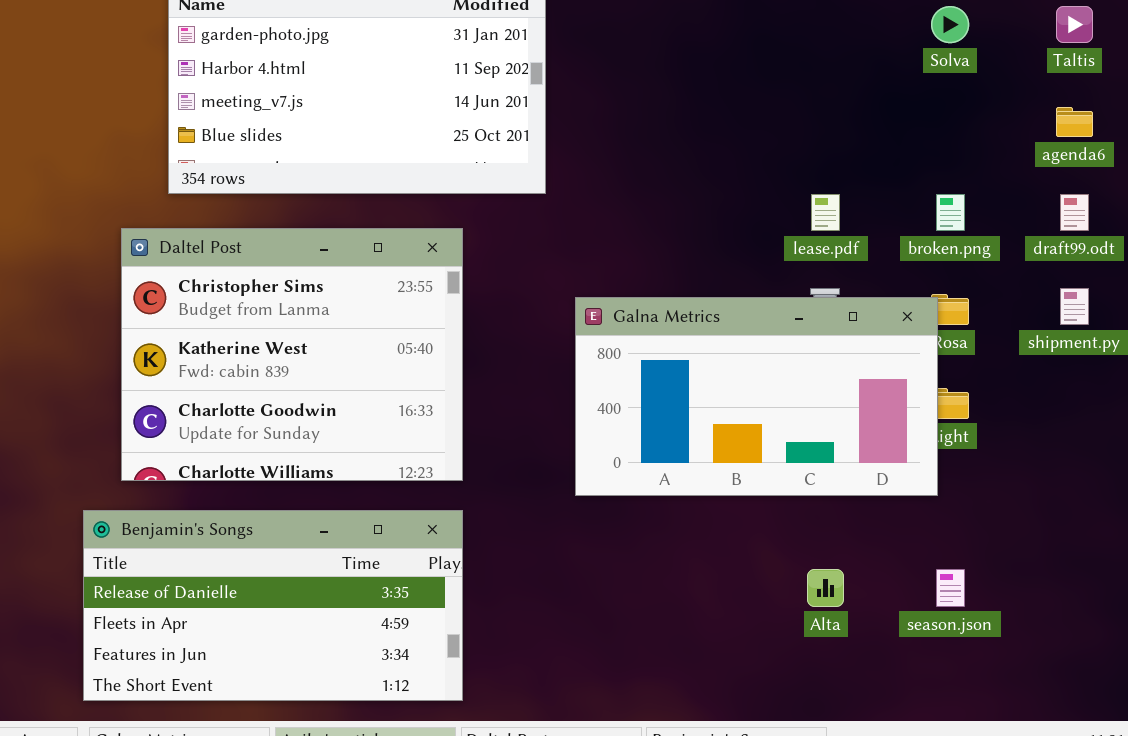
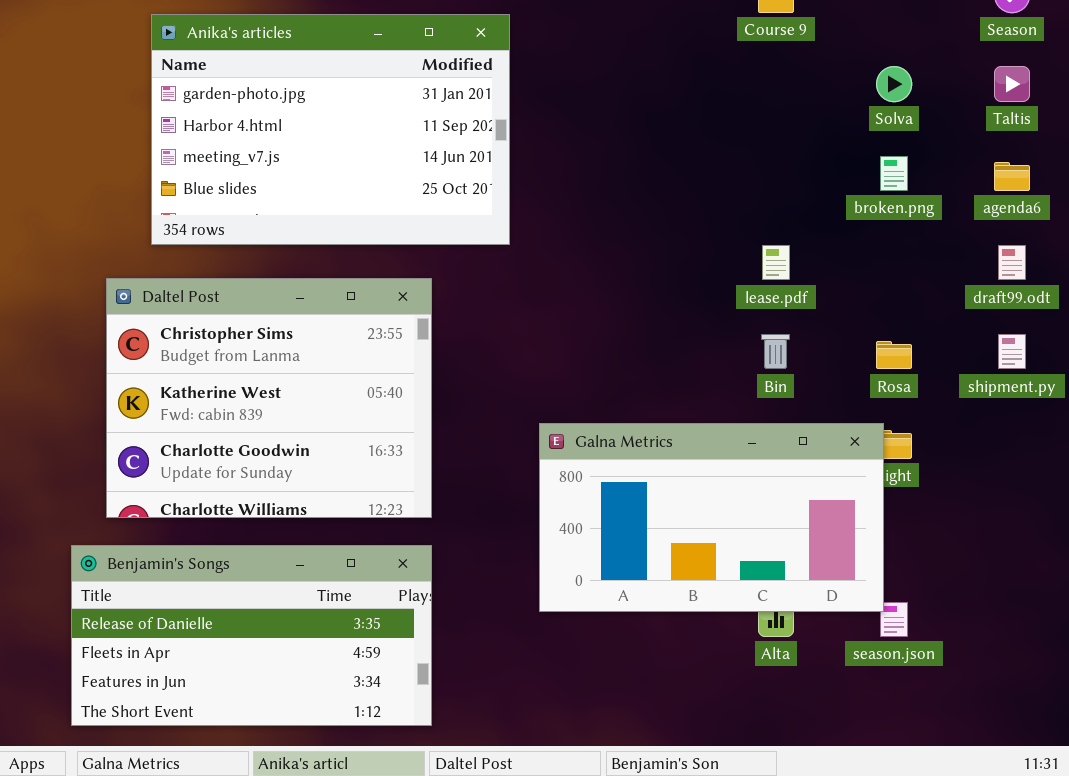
broken.png: [936,194,965,231] -> [880,156,908,191], moved
Galna Metrics: [575,297,938,496] -> [539,423,884,612], moved

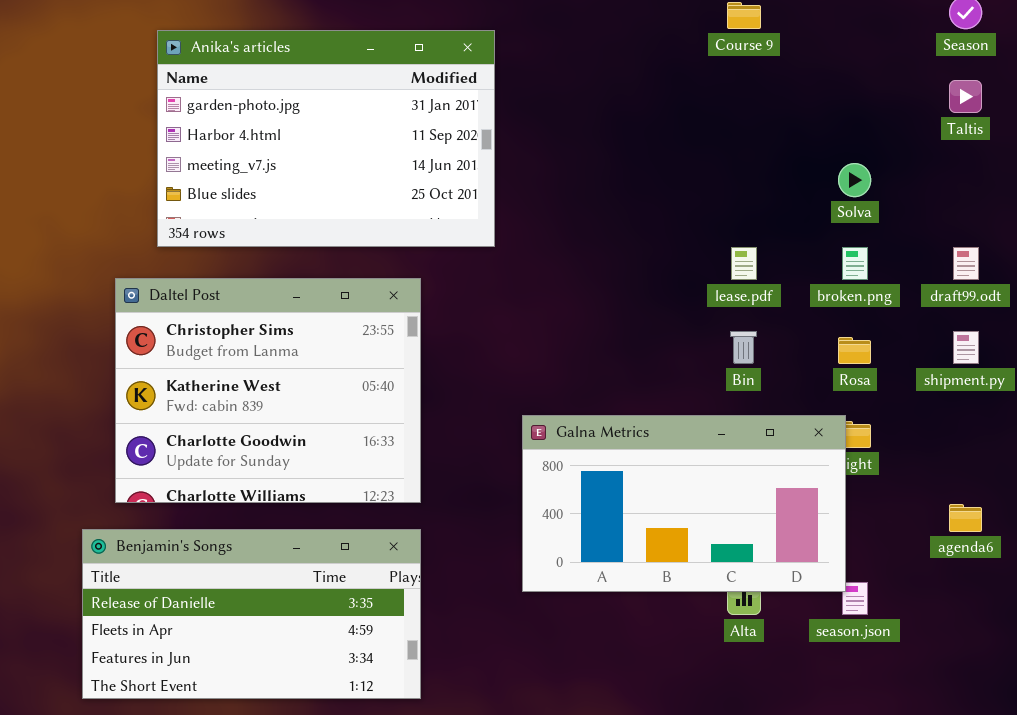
Solva: [876,66,912,102] -> [838,163,871,197], moved
broken.png: [880,156,908,191] -> [842,247,868,280], moved
agenda6: [994,162,1030,191] -> [949,504,982,532], moved

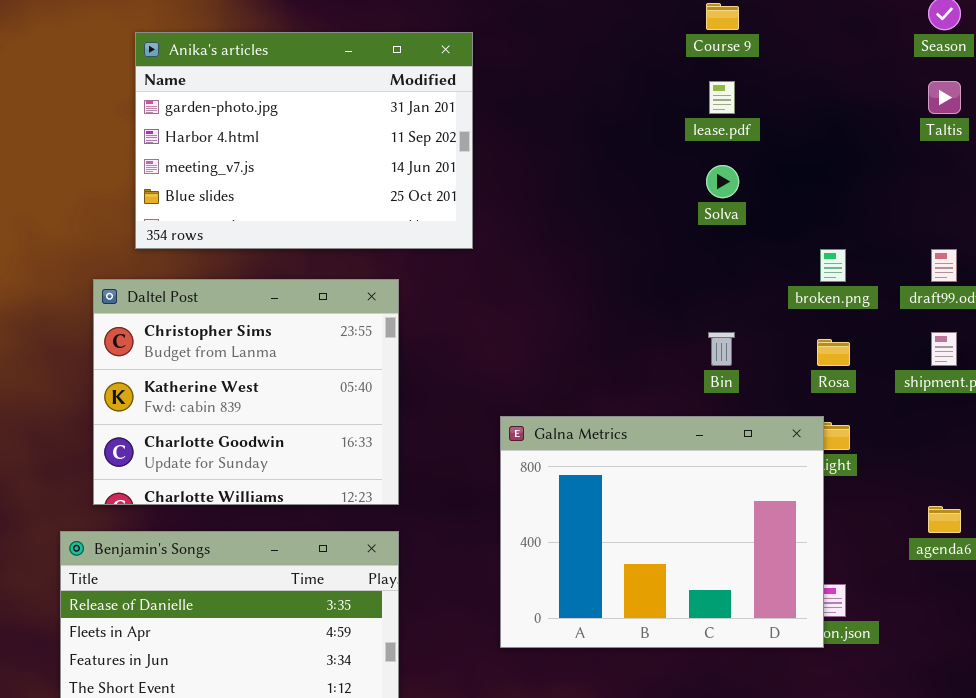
Solva: [838,163,871,197] -> [706,165,739,198], moved
lease.pdf: [731,247,757,280] -> [709,81,735,114], moved
Galna Metrics: [522,415,846,592] -> [500,416,824,648], resized

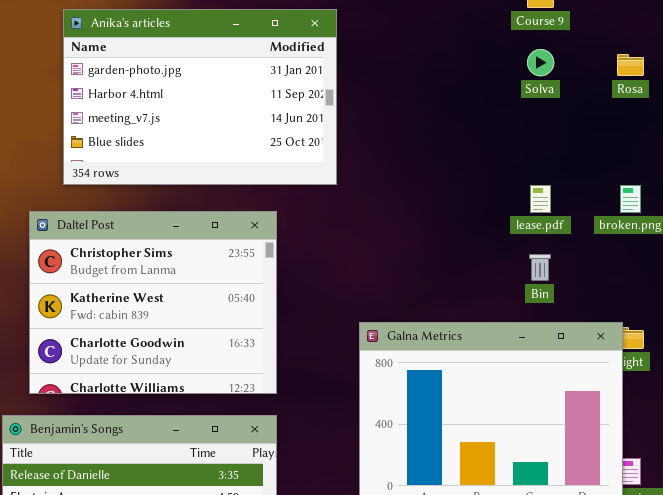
lease.pdf: [709,81,735,114] -> [530,185,551,213], moved
Solva: [706,165,739,198] -> [527,49,554,76], moved
Rosa: [817,339,850,366] -> [617,54,644,76], moved

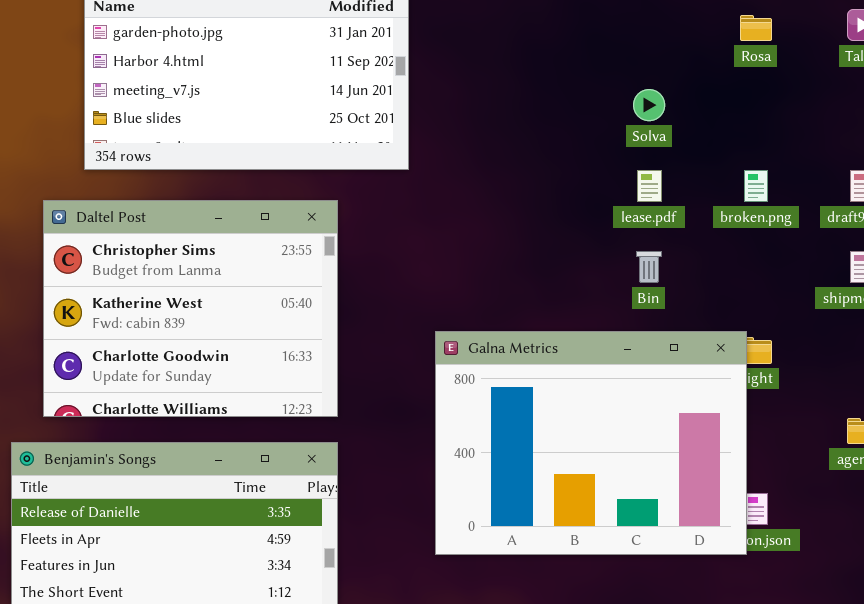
Solva: [527,49,554,76] -> [633,89,665,121], moved

